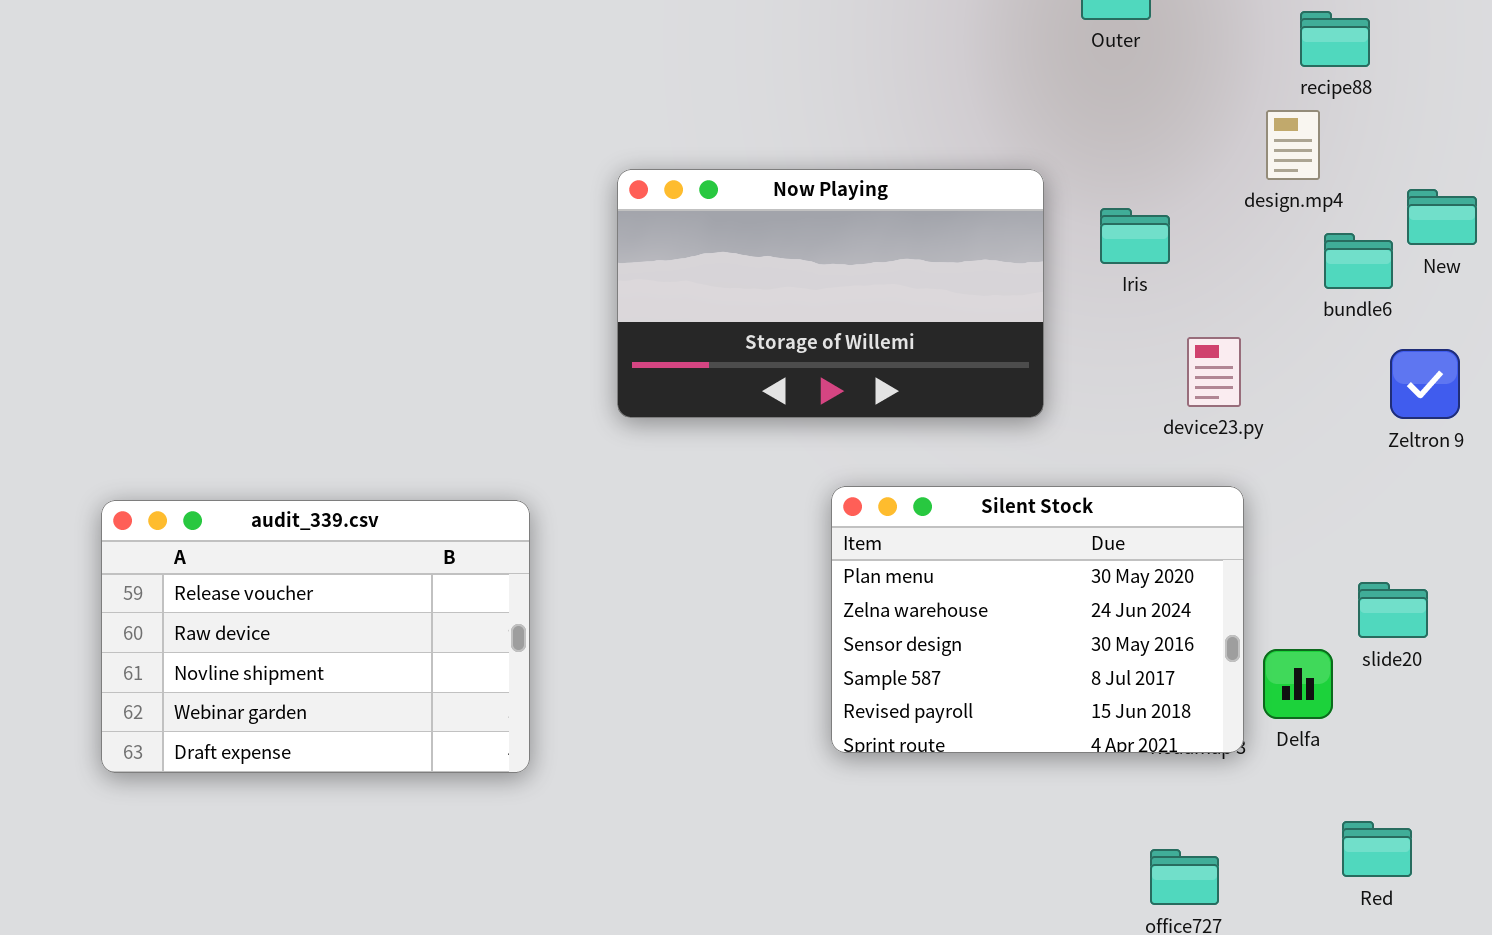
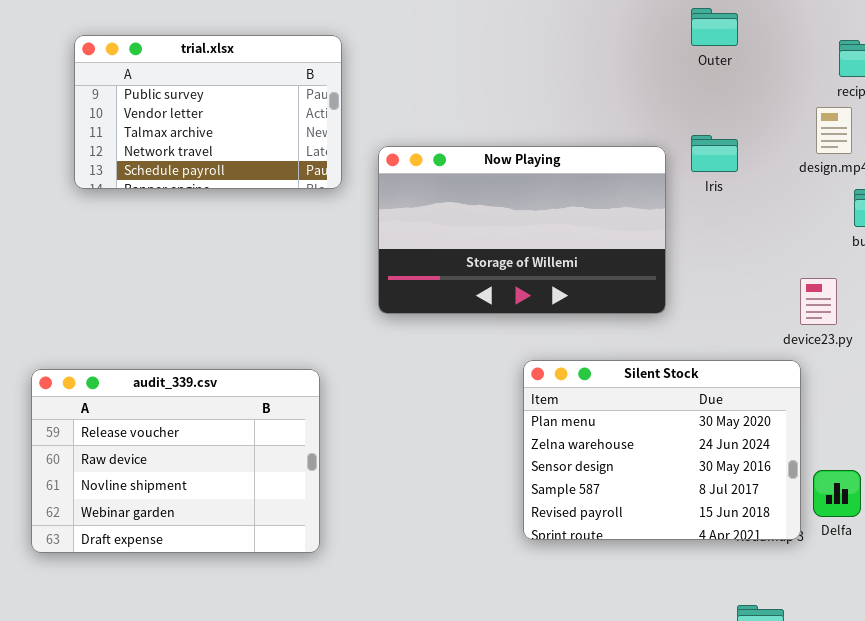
trial.xlsx: none -> [74,35,342,189], opened
Iris: [1100,208,1170,264] -> [691,135,738,172], moved
device23.py: [1187,337,1241,407] -> [800,278,837,325], moved

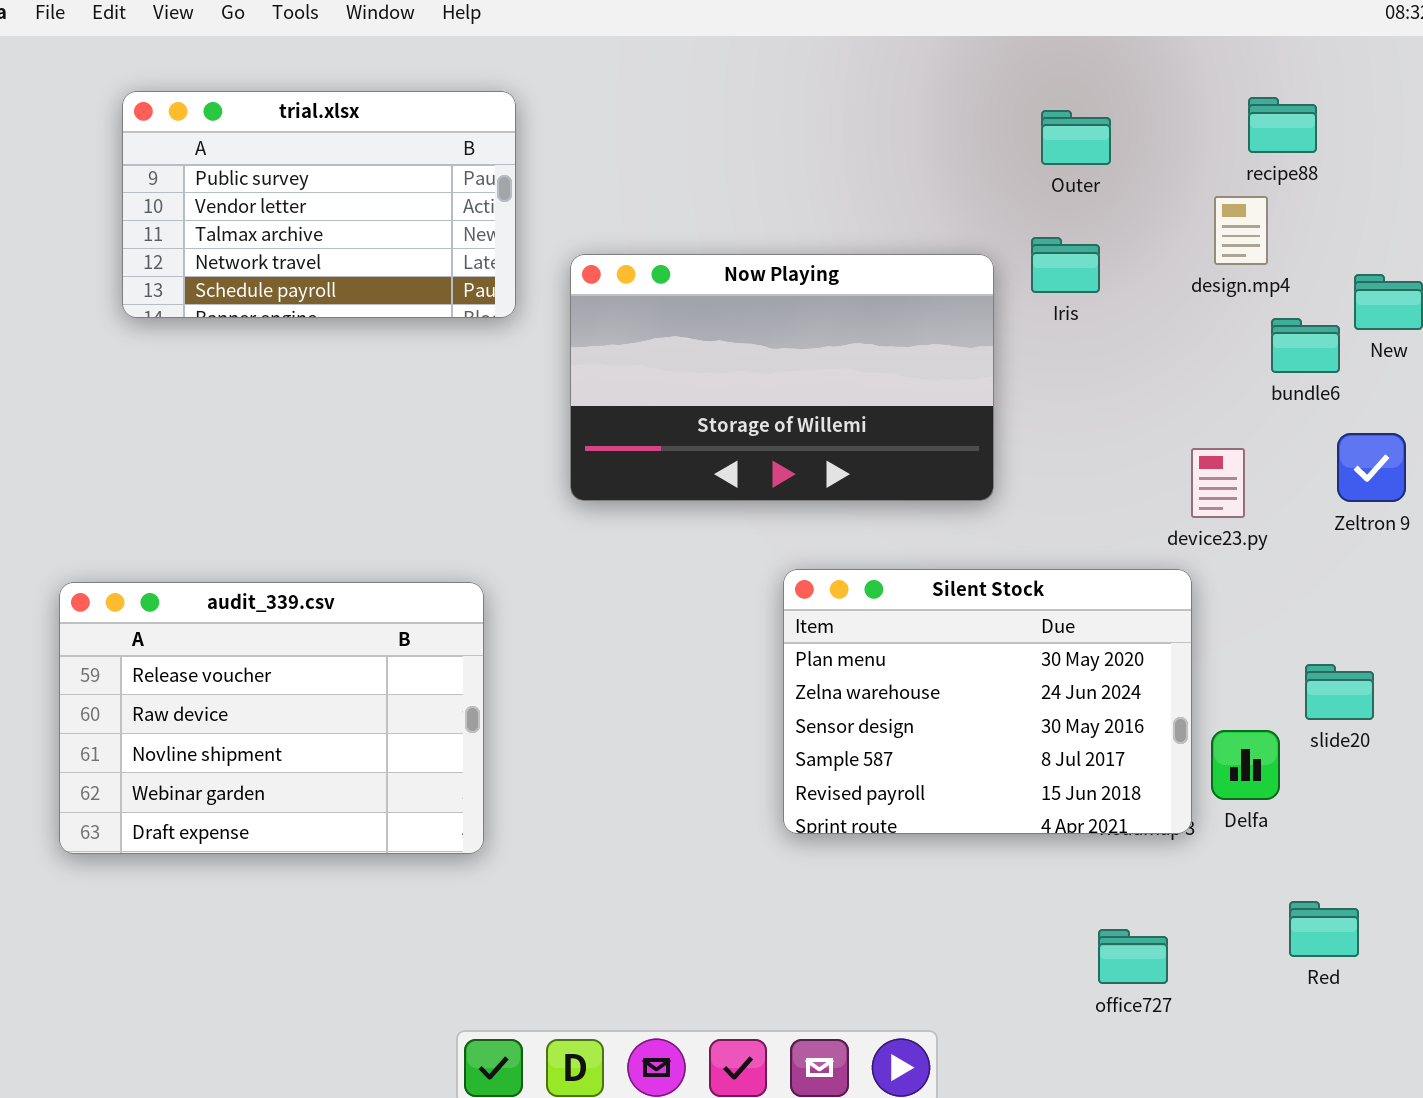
Outer: [691,8,738,46] -> [1041,110,1111,165], moved

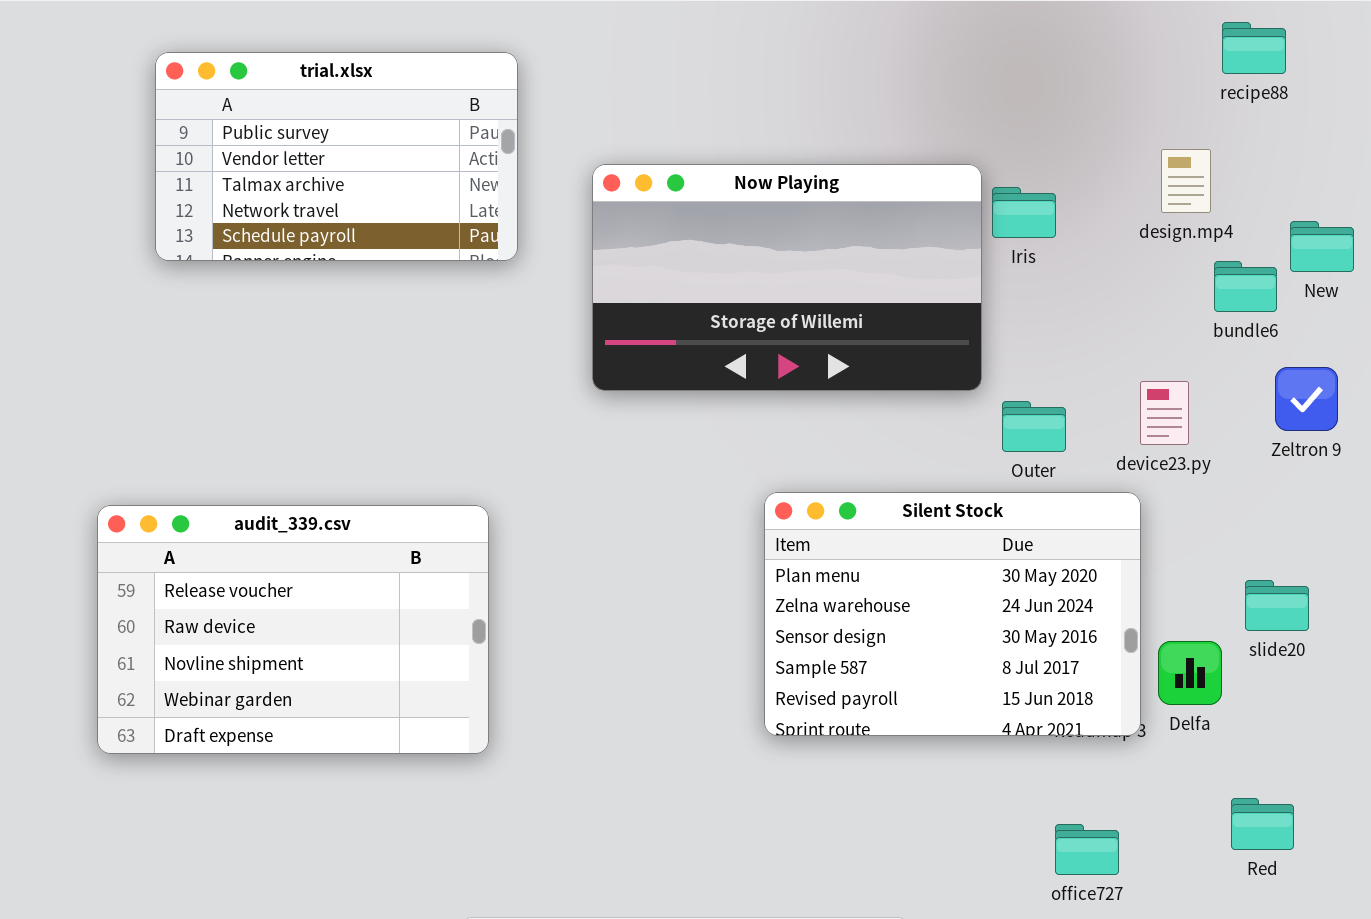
recipe88: [1248,97,1317,153] -> [1222,22,1286,74], moved
Outer: [1041,110,1111,165] -> [1002,401,1066,452], moved
Now Playing: [570,254,994,501] -> [592,164,982,391], moved

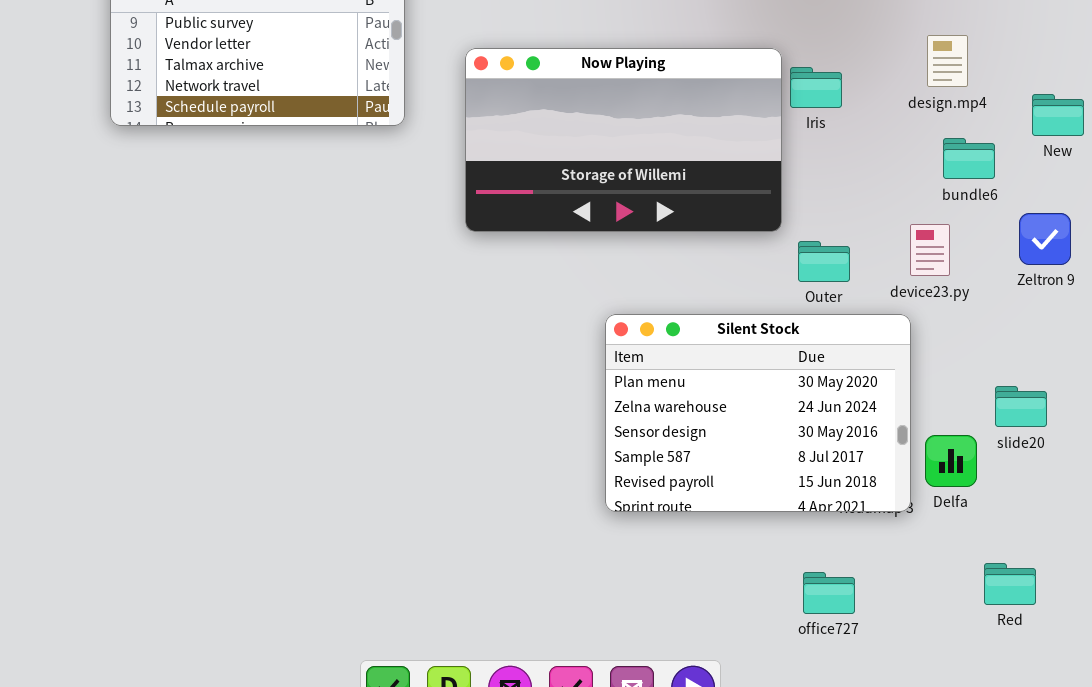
bundle6: [1214,261,1277,312] -> [943,138,995,179], moved
audit_339.csv: [97,505,489,754] -> none, closed
office727: [1055,824,1119,875] -> [803,572,855,614], moved

